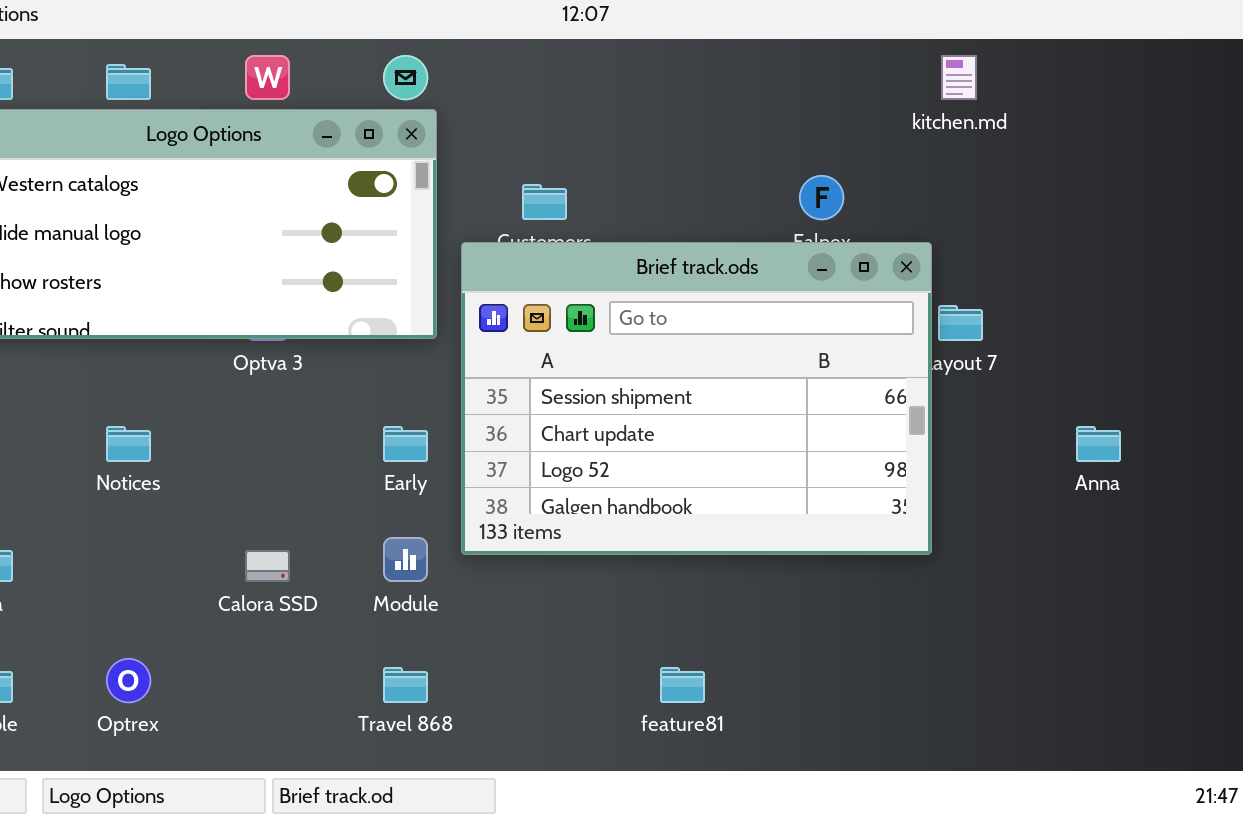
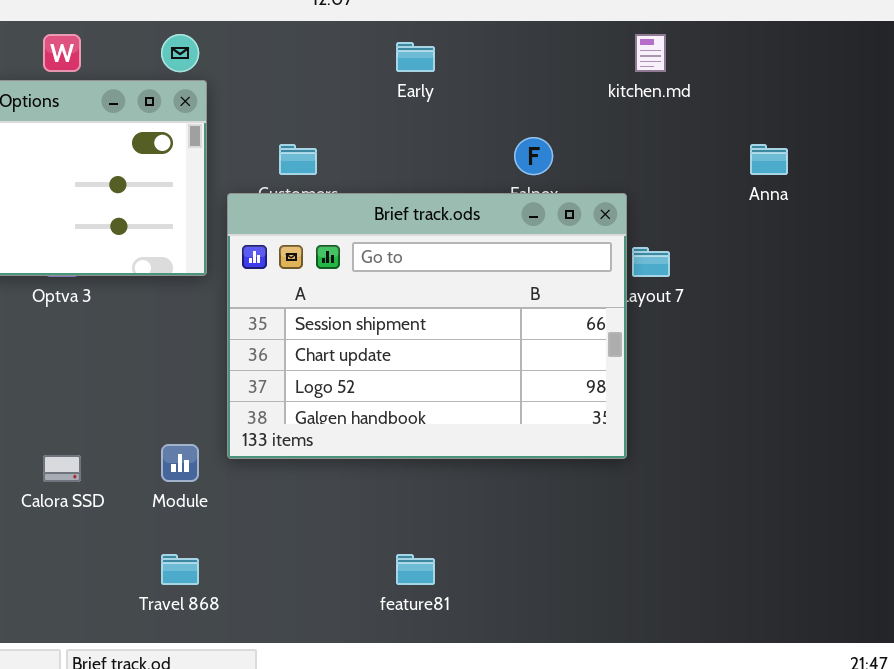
Early: [383,426,428,462] -> [396,42,435,72], moved
Anna: [1076,426,1121,462] -> [750,144,788,175], moved

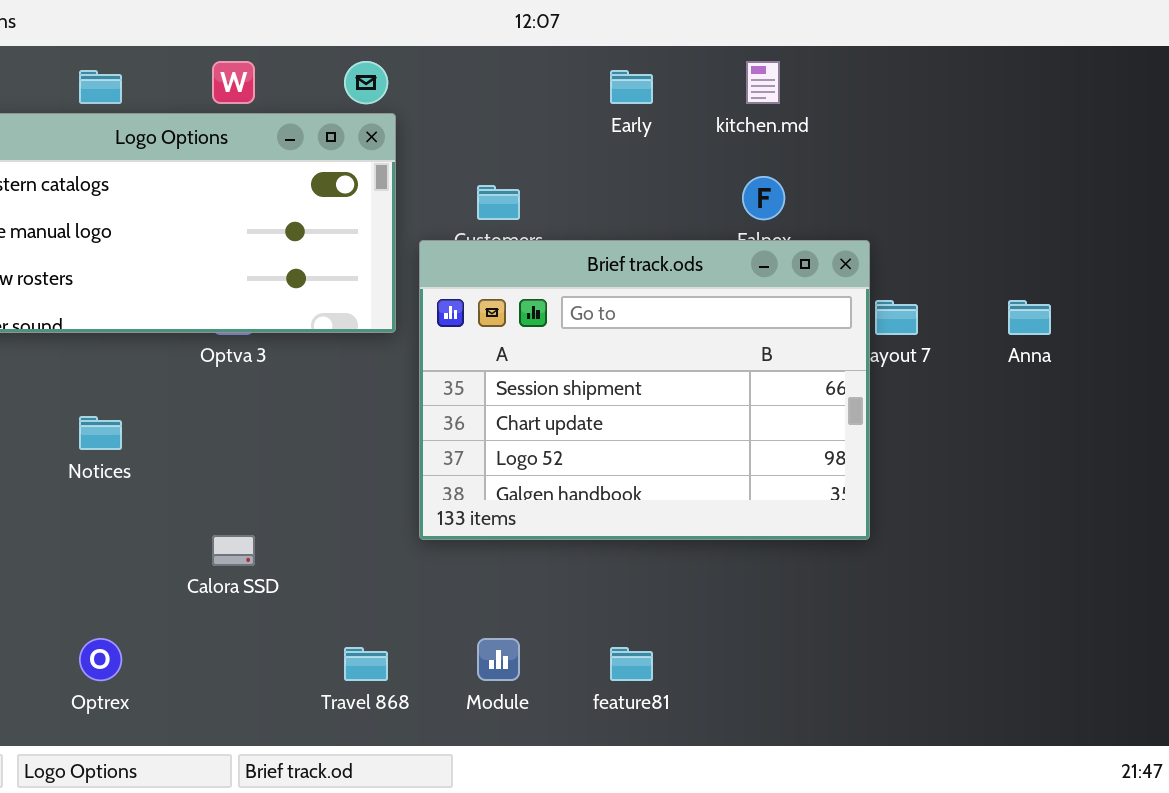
kitchen.md: [635,34,666,72] -> [746,61,780,104], moved
Anna: [750,144,788,175] -> [1008,300,1051,335], moved
Module: [161,444,199,482] -> [477,638,520,681], moved

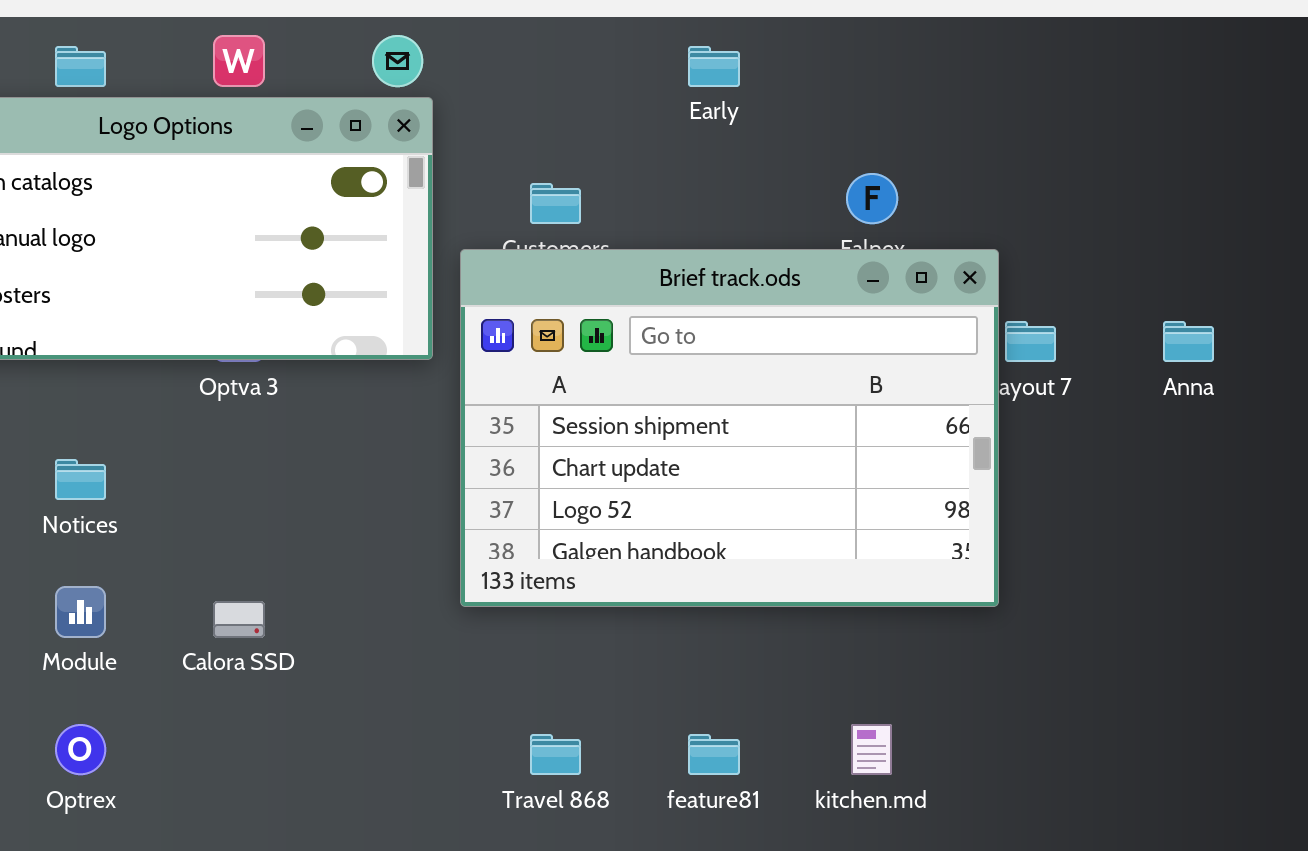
kitchen.md: [746,61,780,104] -> [851,724,892,775], moved
Module: [477,638,520,681] -> [55,586,106,638], moved
Travel 868: [344,647,388,681] -> [530,734,581,775], moved

